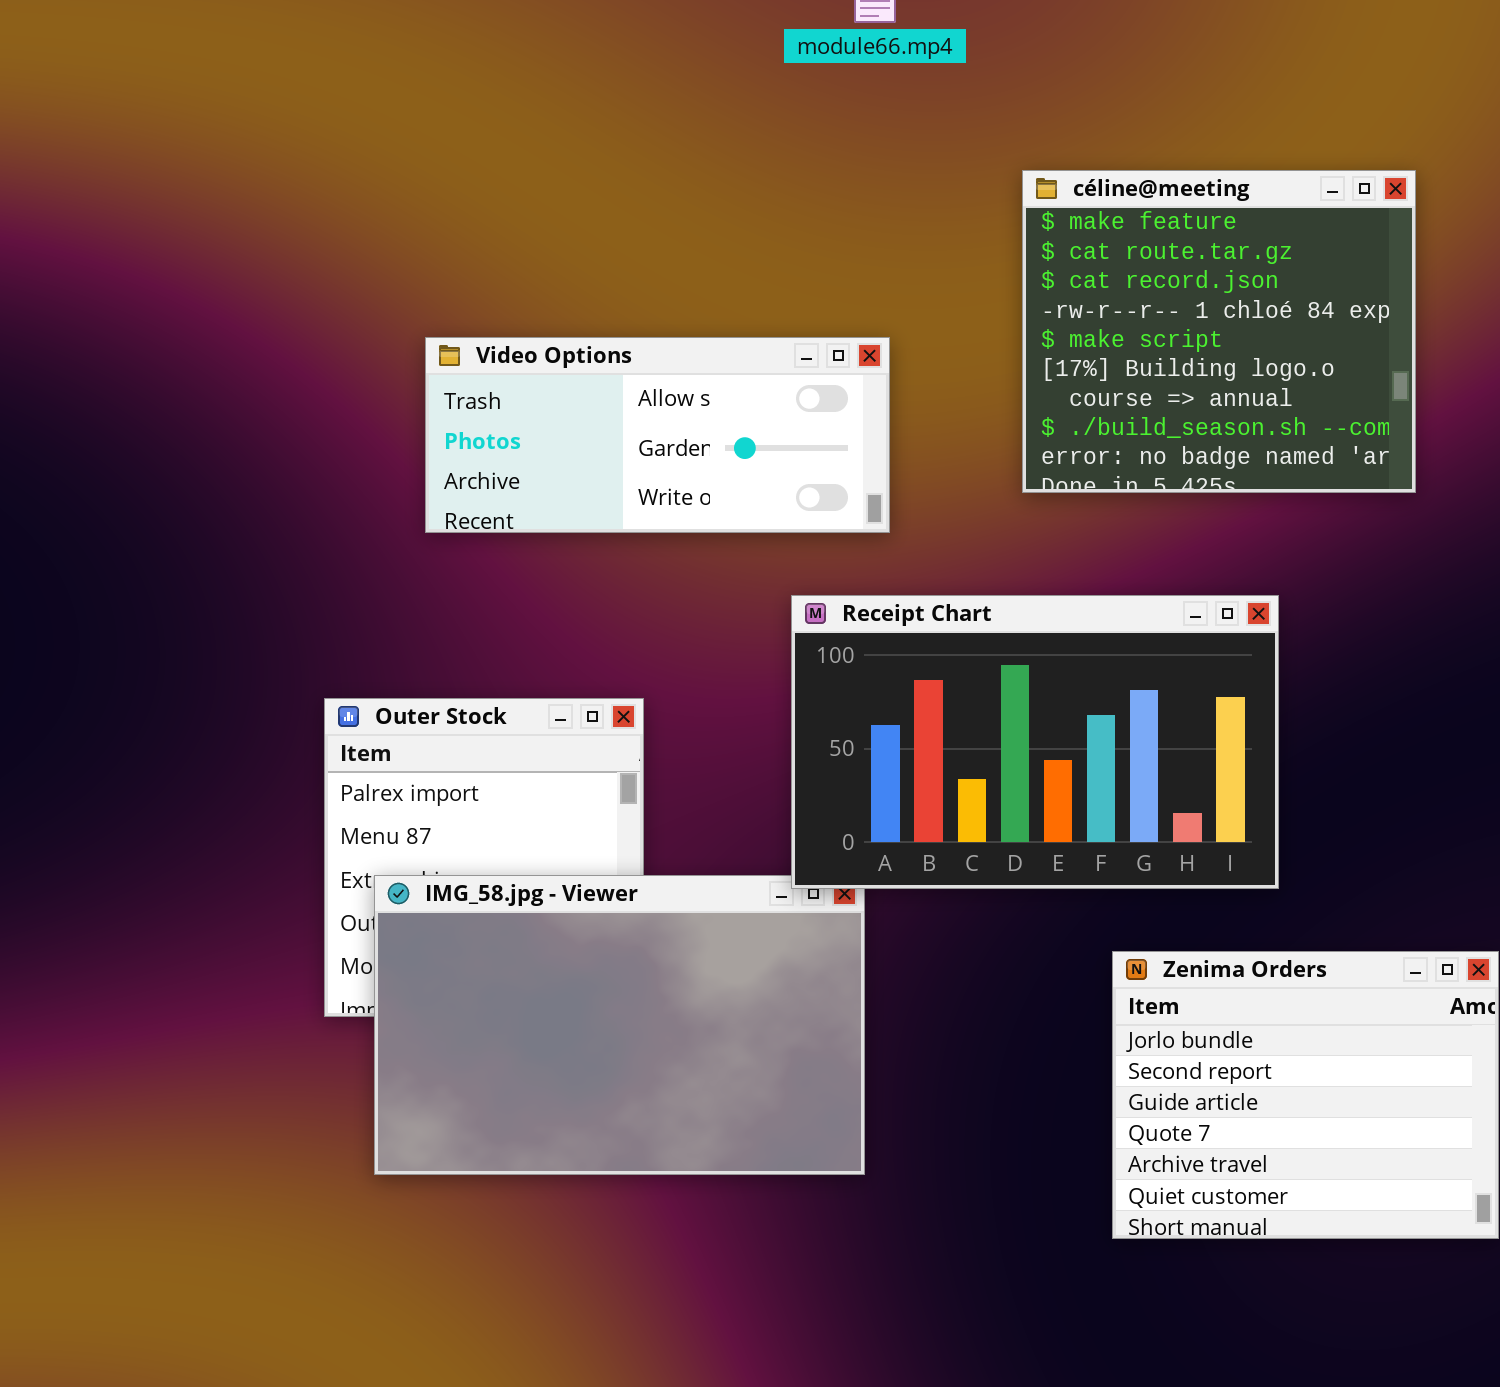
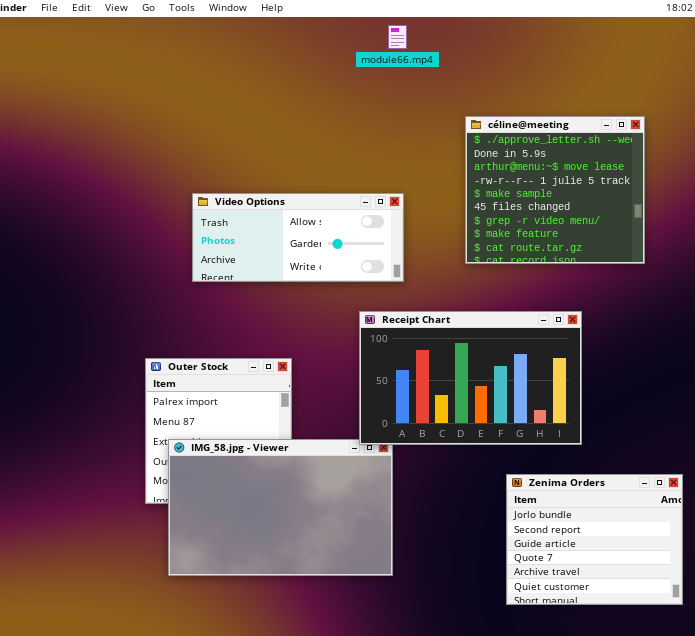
céline@meeting: [1022,170,1416,493] -> [465,116,645,264], scrolled up 7 rows

